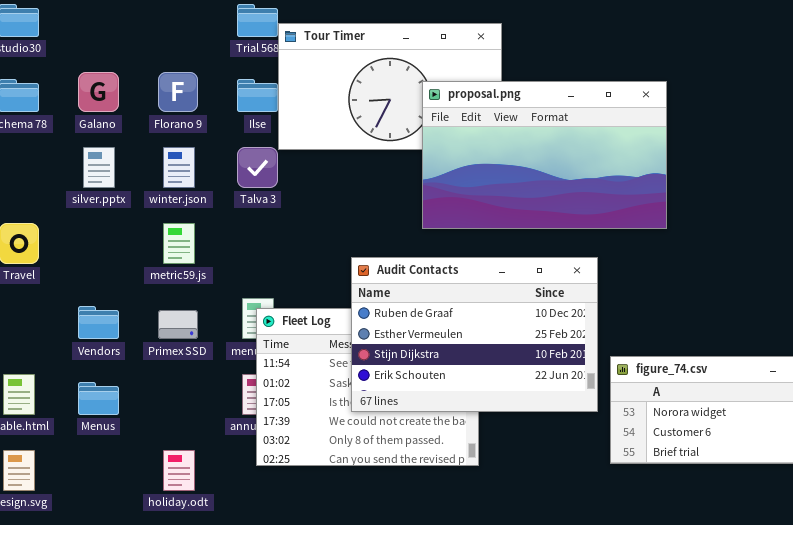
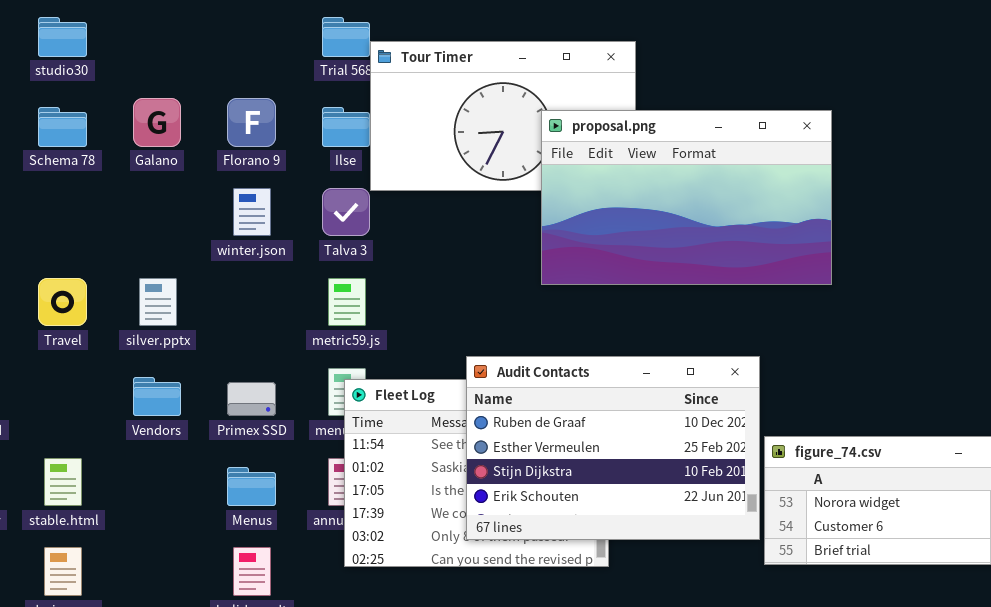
silver.pptx: [83,147,115,188] -> [139,278,177,326], moved
metric59.js: [163,223,195,264] -> [328,278,366,326], moved
Audit Contacts: [351,257,598,412] -> [466,356,760,540], moved
Menus: [78,382,119,415] -> [227,467,276,506], moved

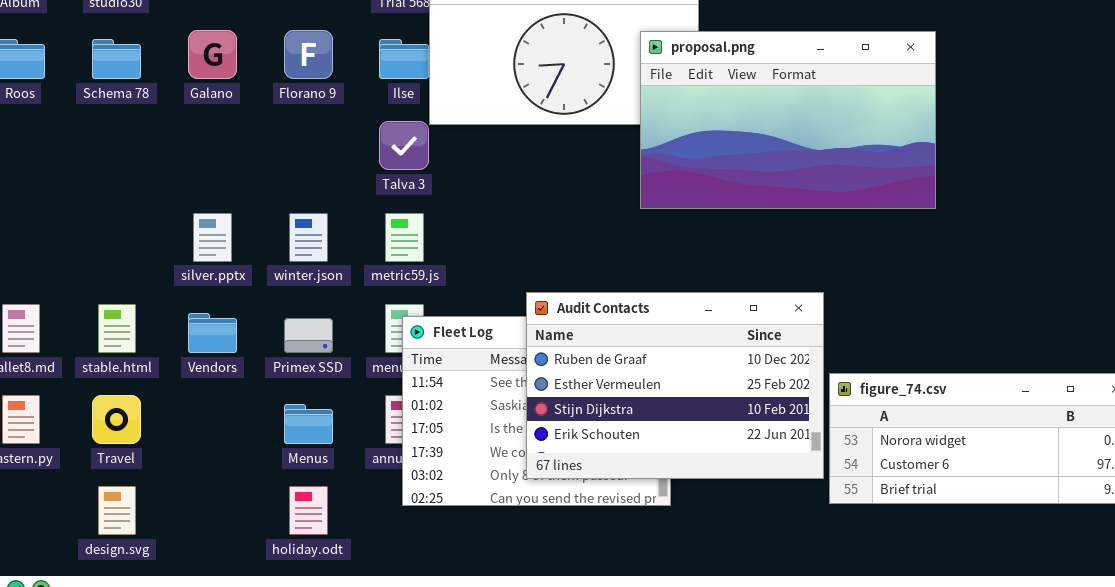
proposal.png: [541,110,832,285] -> [640,31,936,209], moved
winter.json: [233,188,271,236] -> [289,213,328,262], moved
Travel: [38,278,87,326] -> [92,395,141,444], moved
stable.html: [44,458,82,506] -> [98,304,136,353], moved

